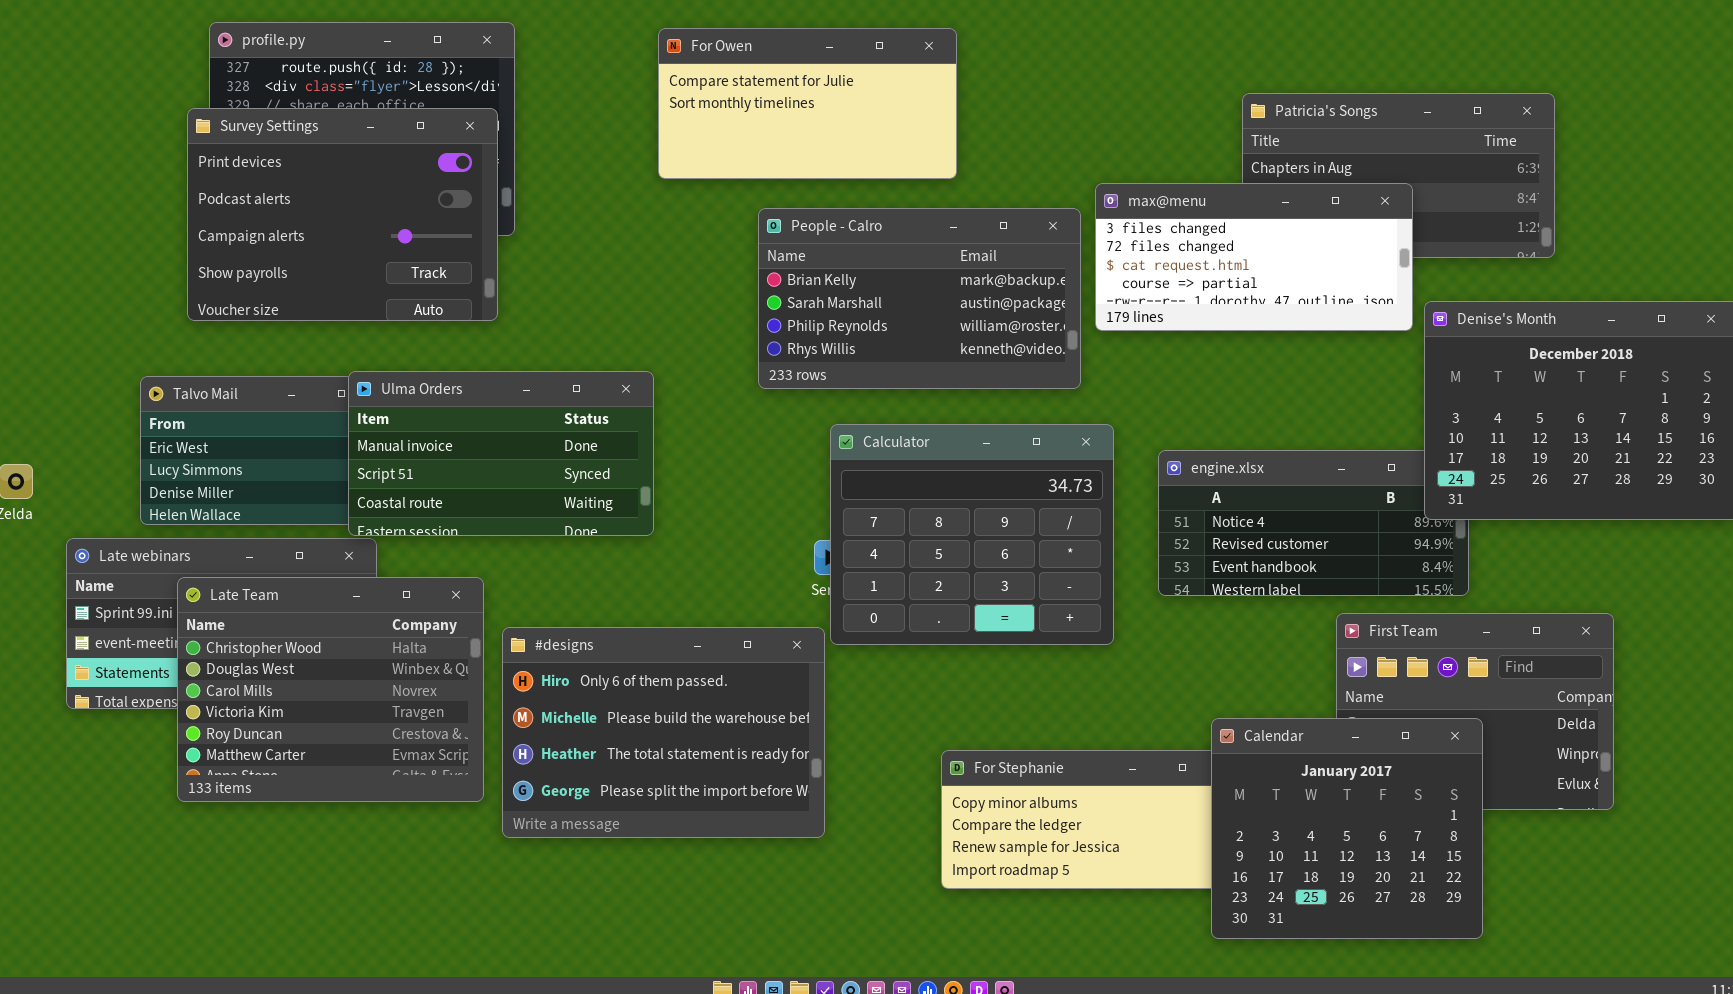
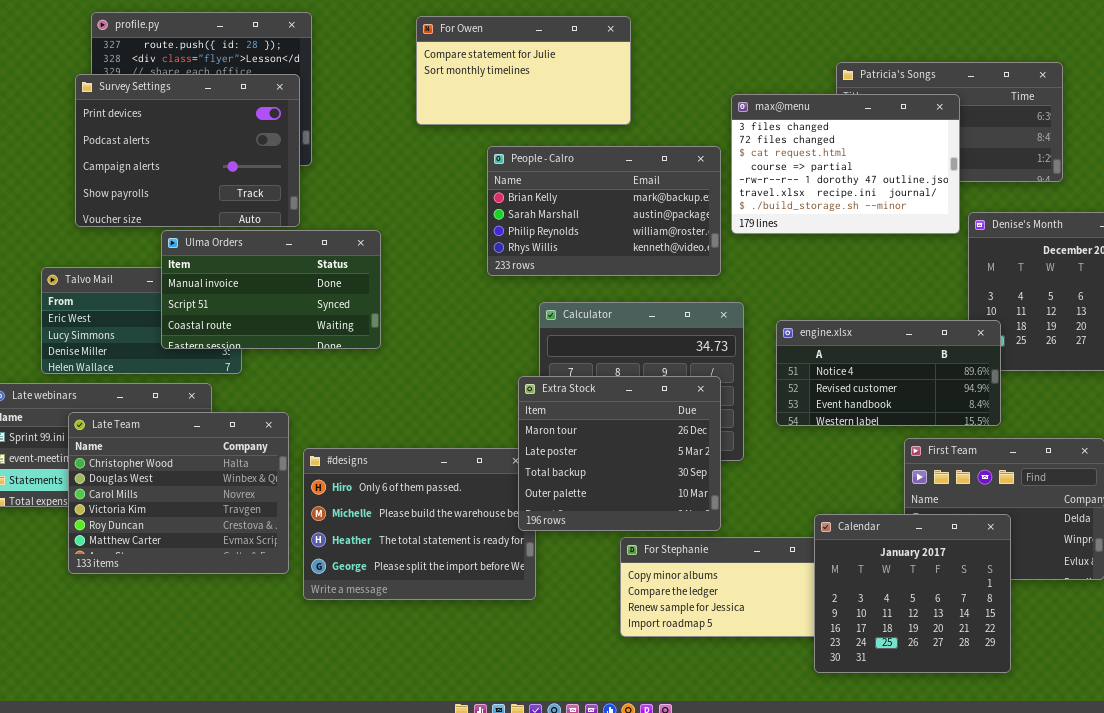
max@menu: [1095,183,1413,331] -> [731,94,960,234], resized
Ulma Orders: [348,371,654,536] -> [161,230,381,349], moved
engine.xlsx: [1158,450,1469,596] -> [776,320,1001,426], raised
Extra Stock: none -> [518,376,721,531], opened

